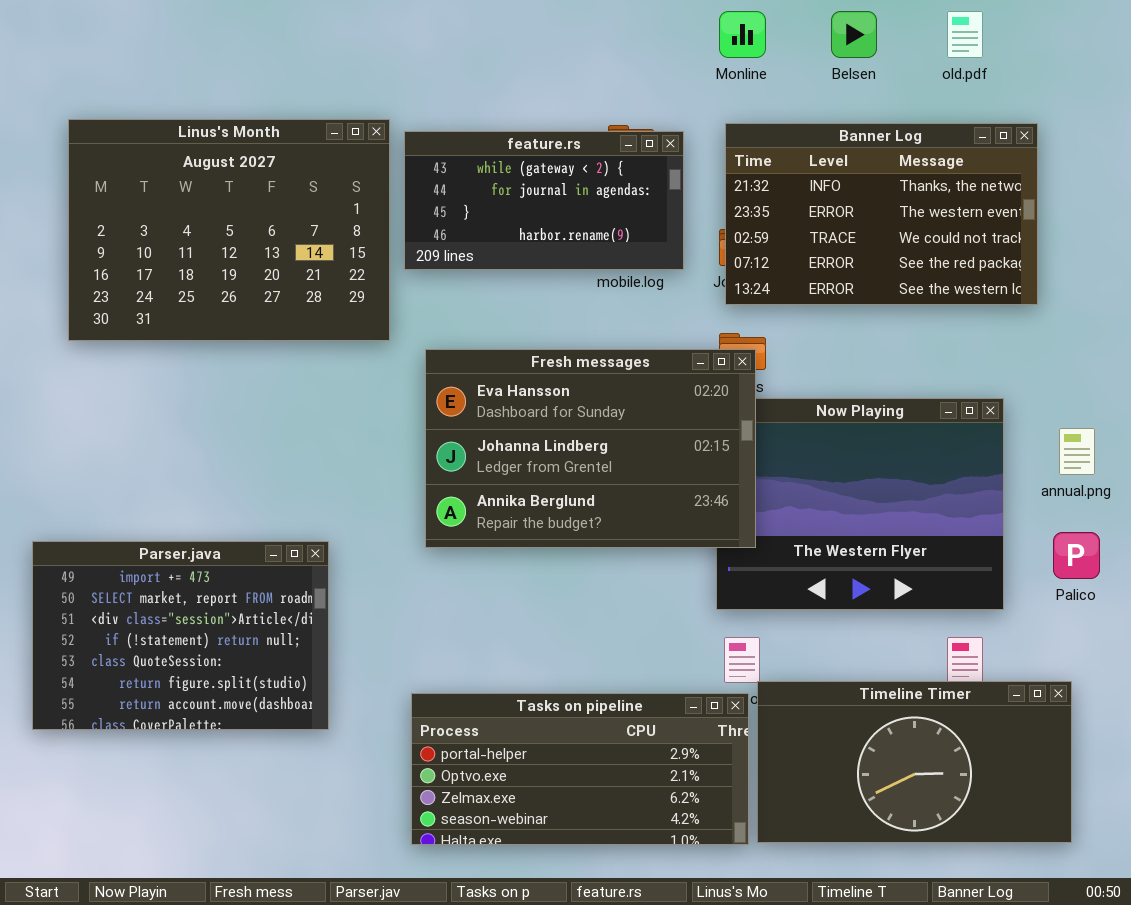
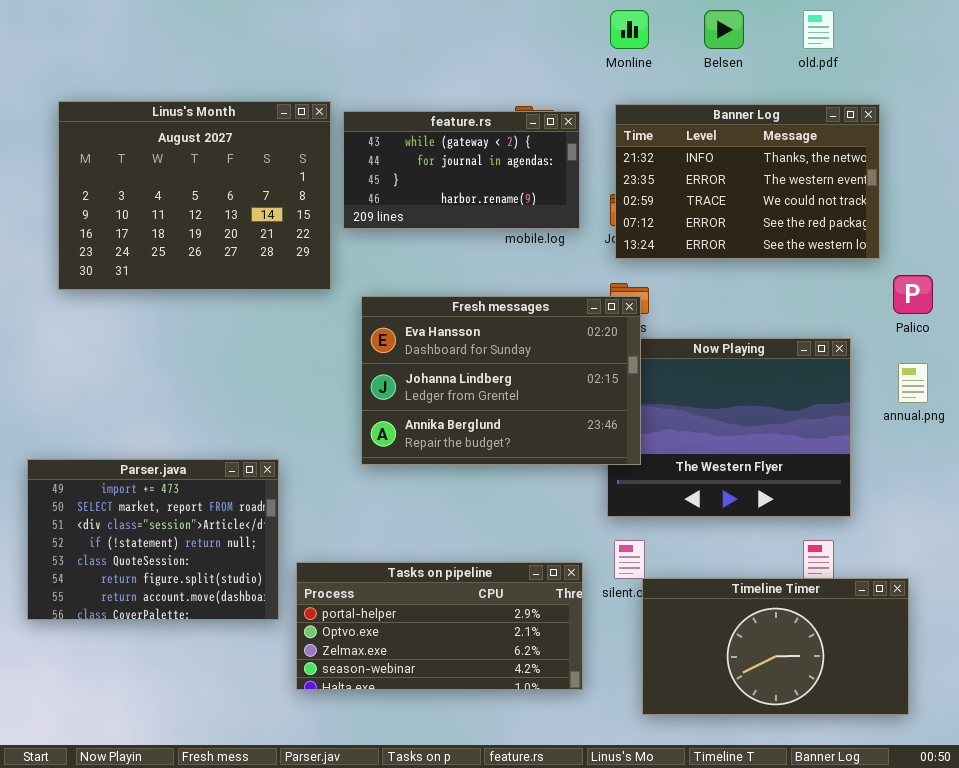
Palico: [1053,532,1100,579] -> [893,275,933,314], moved
Tasks on pipeline: [411,693,749,845] -> [296,562,583,690], moved

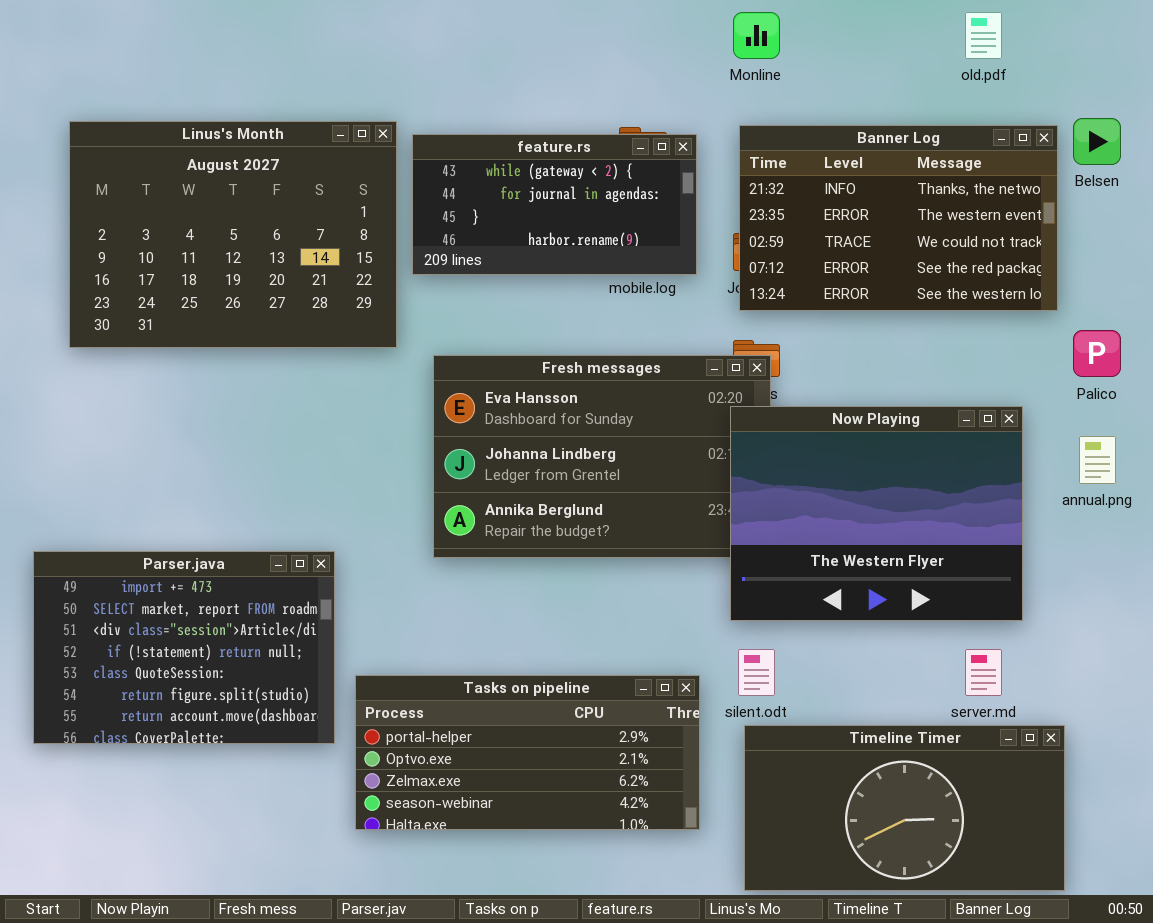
Belsen: [704,10,744,49] -> [1073,118,1121,165], moved
Now Playing: [607,338,851,517] -> [730,406,1023,621], raised
Timeline Timer: [642,578,909,715] -> [744,725,1065,891], moved

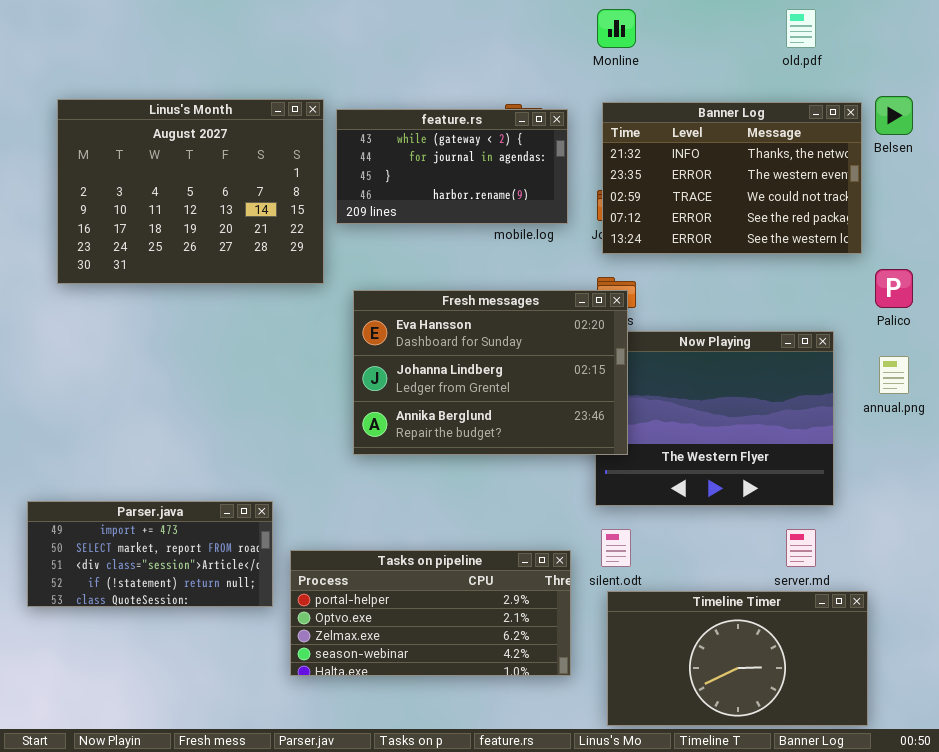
Fresh messages: [433,355,771,558] -> [353,290,628,455], raised
Parser.java: [33,551,335,744] -> [27,501,273,607], resized

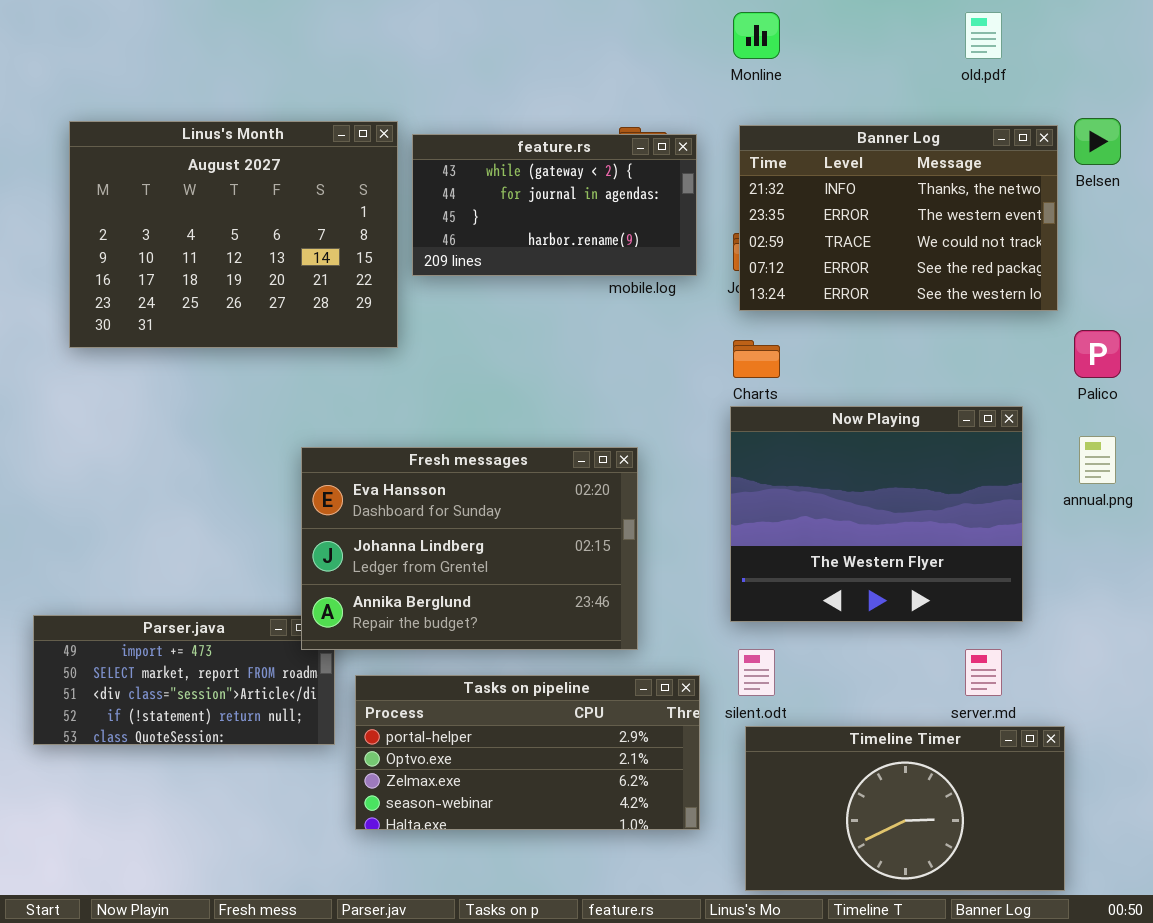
Fresh messages: [353,290,628,455] -> [301,447,638,650], moved

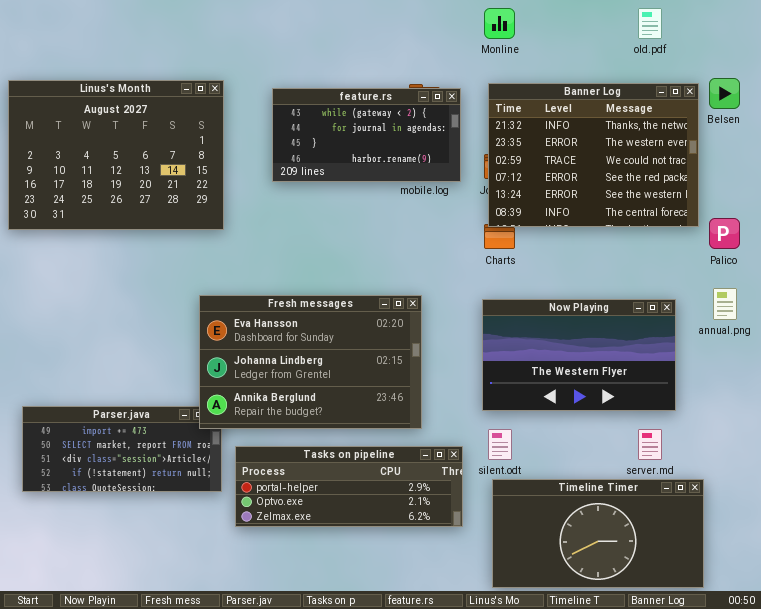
Linus's Month: [69,121,398,348] -> [8,80,224,230], moved
Banner Log: [739,125,1058,311] -> [488,83,699,227], resized
Now Playing: [730,406,1023,622] -> [482,299,676,411], resized
Tasks on pipeline: [355,675,700,830] -> [235,446,463,527], resized

